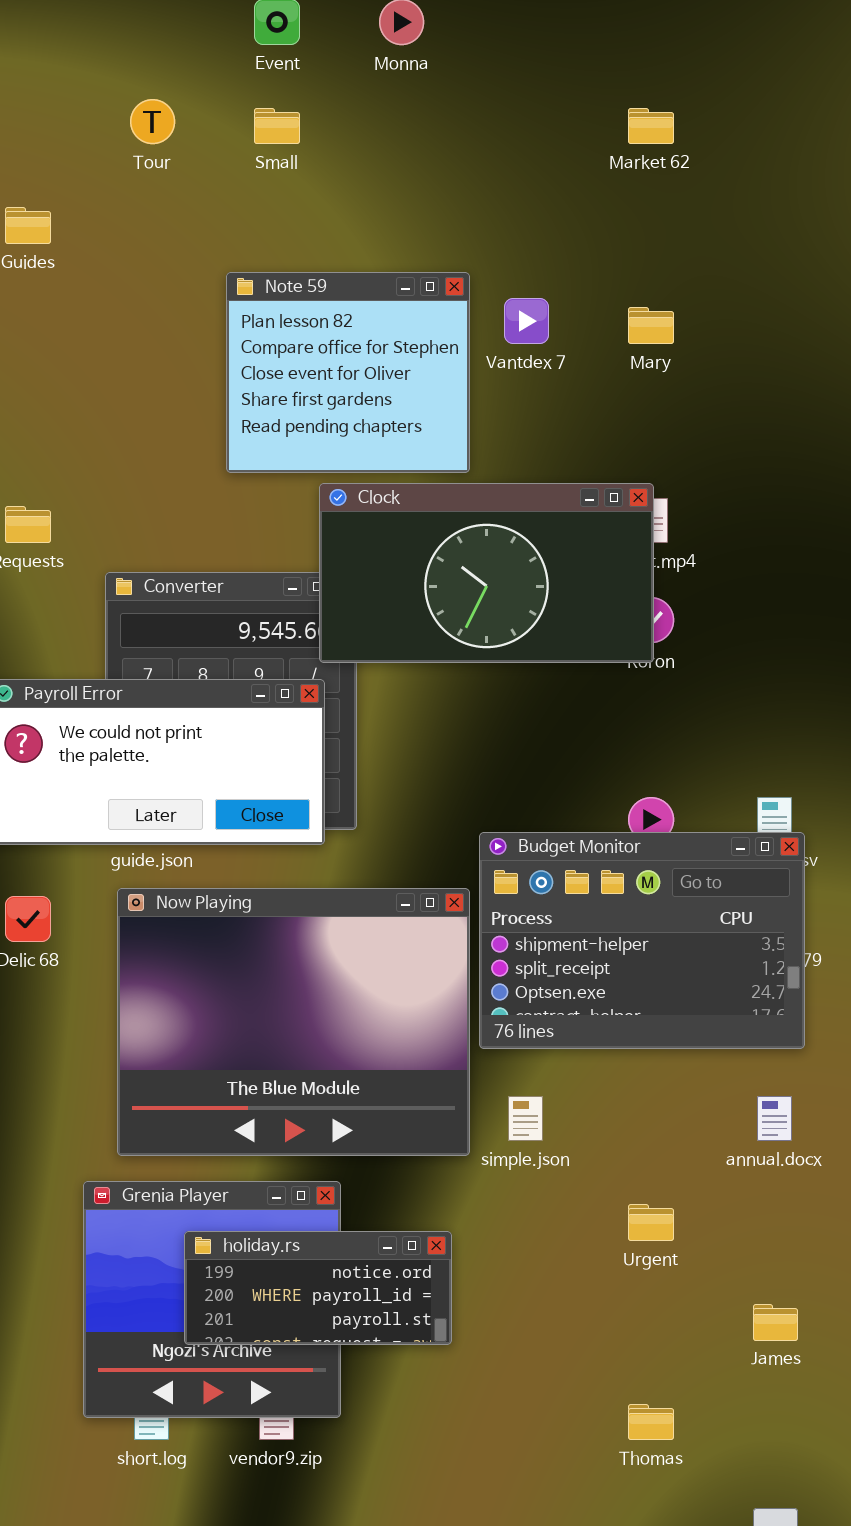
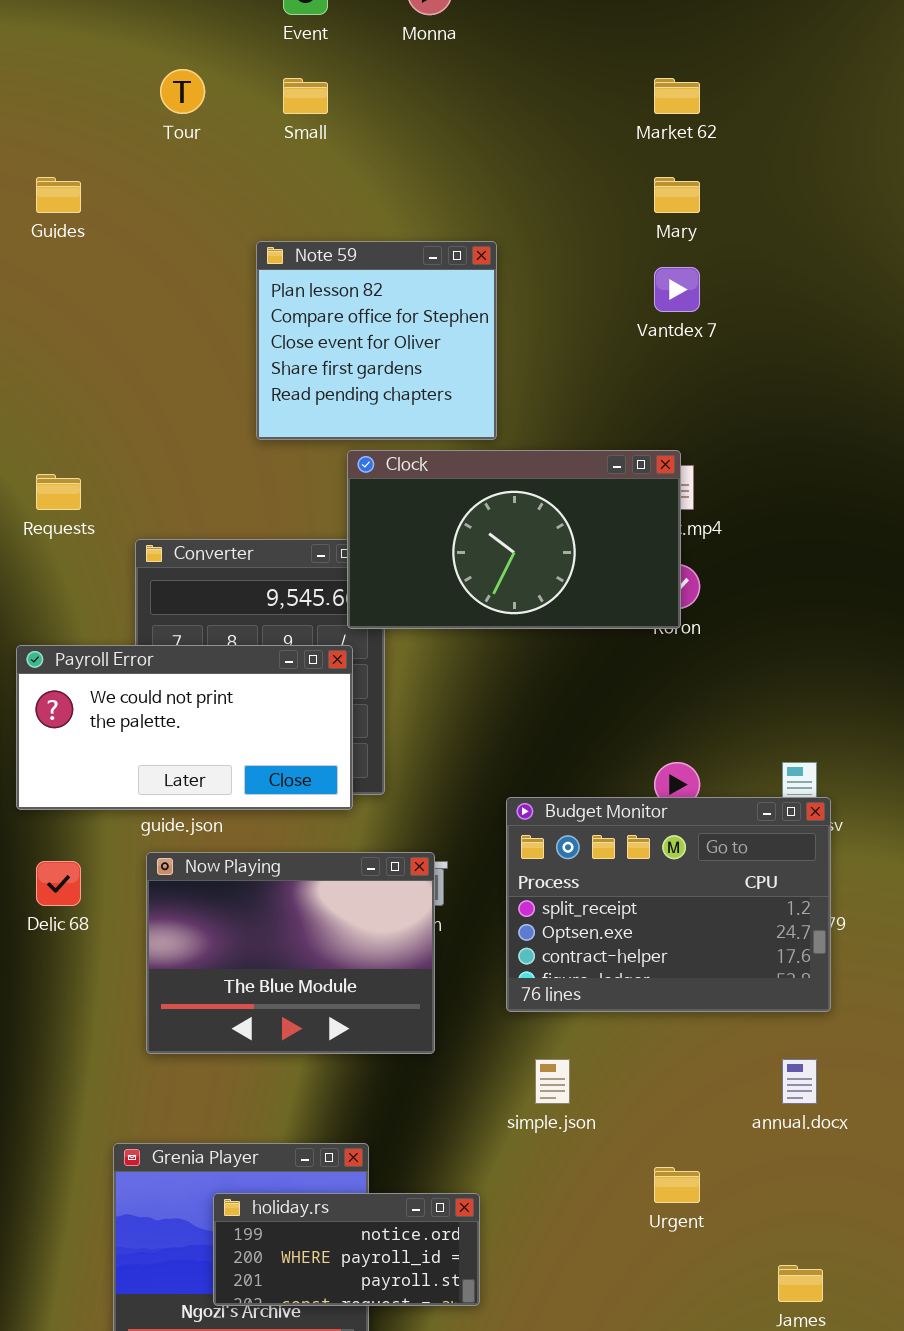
Vantdex 7: [504,298,549,344] -> [654,267,700,312], moved
Mary: [628,307,674,344] -> [654,177,700,213], moved
Budget Monitor: [479,832,805,1049] -> [506,797,831,1012], scrolled down 1 row
Now Playing: [117,888,470,1156] -> [146,852,435,1054], resized

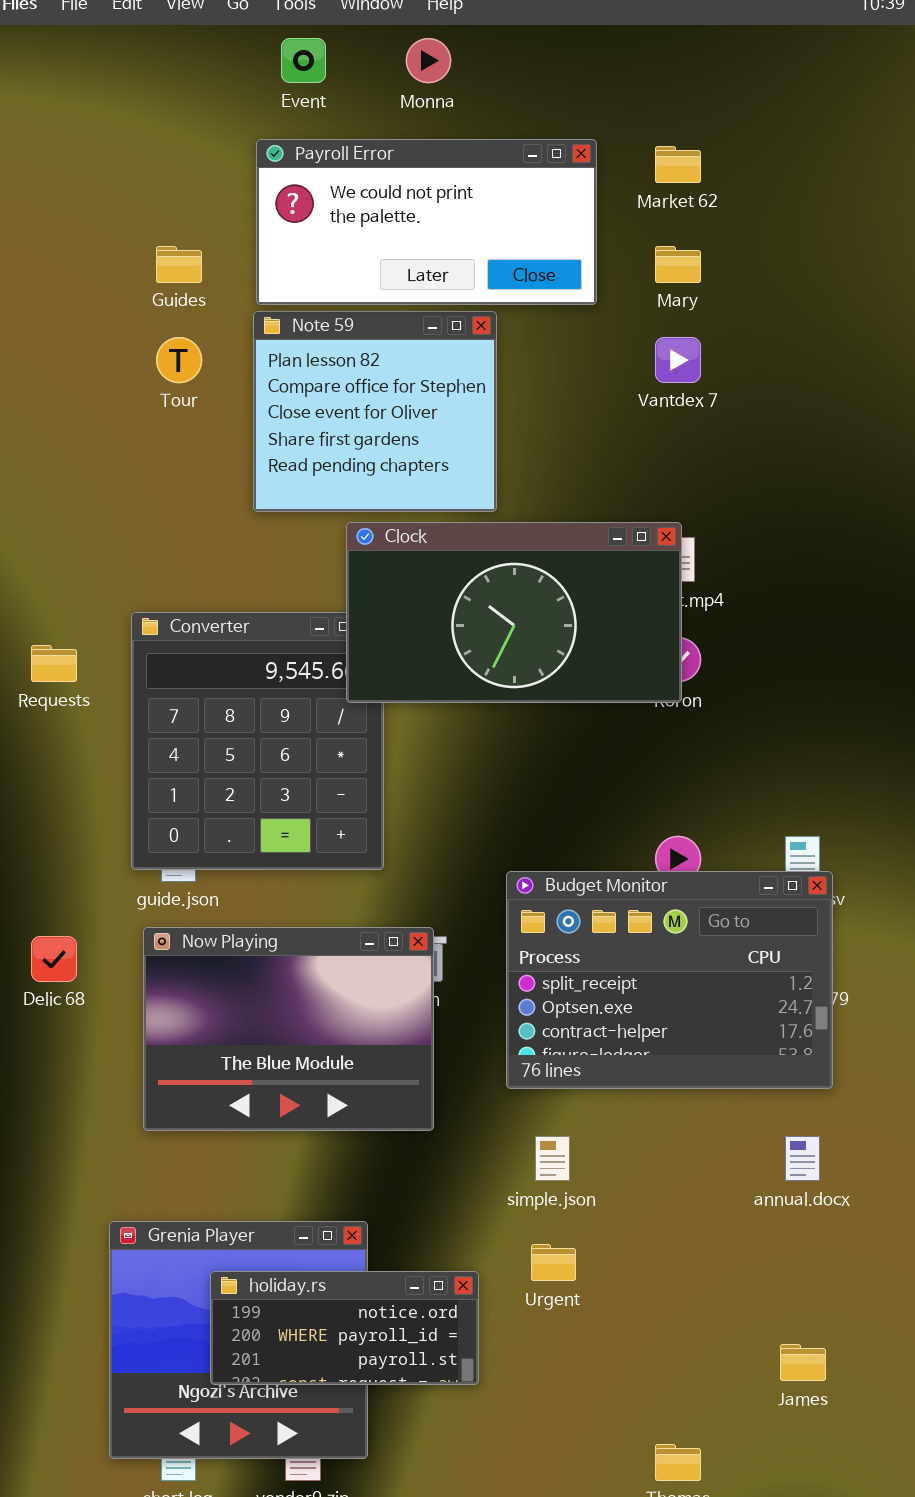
Tour: [160,69,205,114] -> [156,337,202,383], moved
Guides: [36,177,81,213] -> [156,246,202,283], moved
Requests: [36,474,81,510] -> [31,645,77,682], moved
Payroll Error: [16,645,353,810] -> [256,139,597,305], moved
Urgent: [654,1167,700,1203] -> [531,1244,576,1281], moved

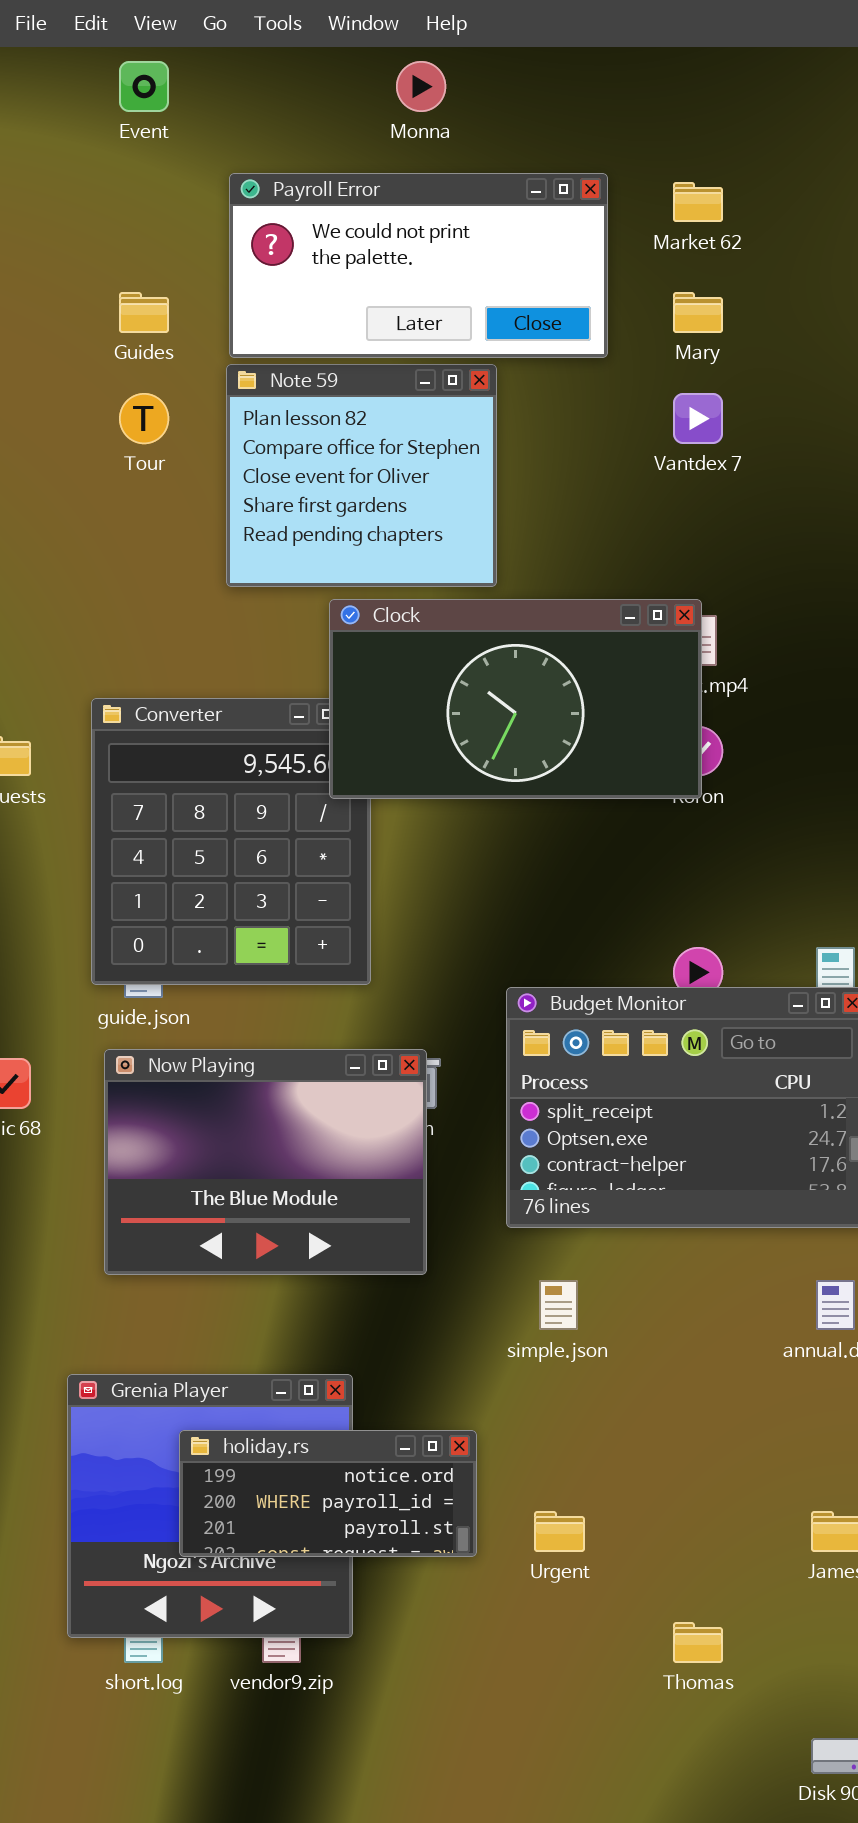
Event: [281,38,326,83] -> [119,61,169,112], moved
Urgent: [531,1244,576,1281] -> [534,1511,585,1552], moved

